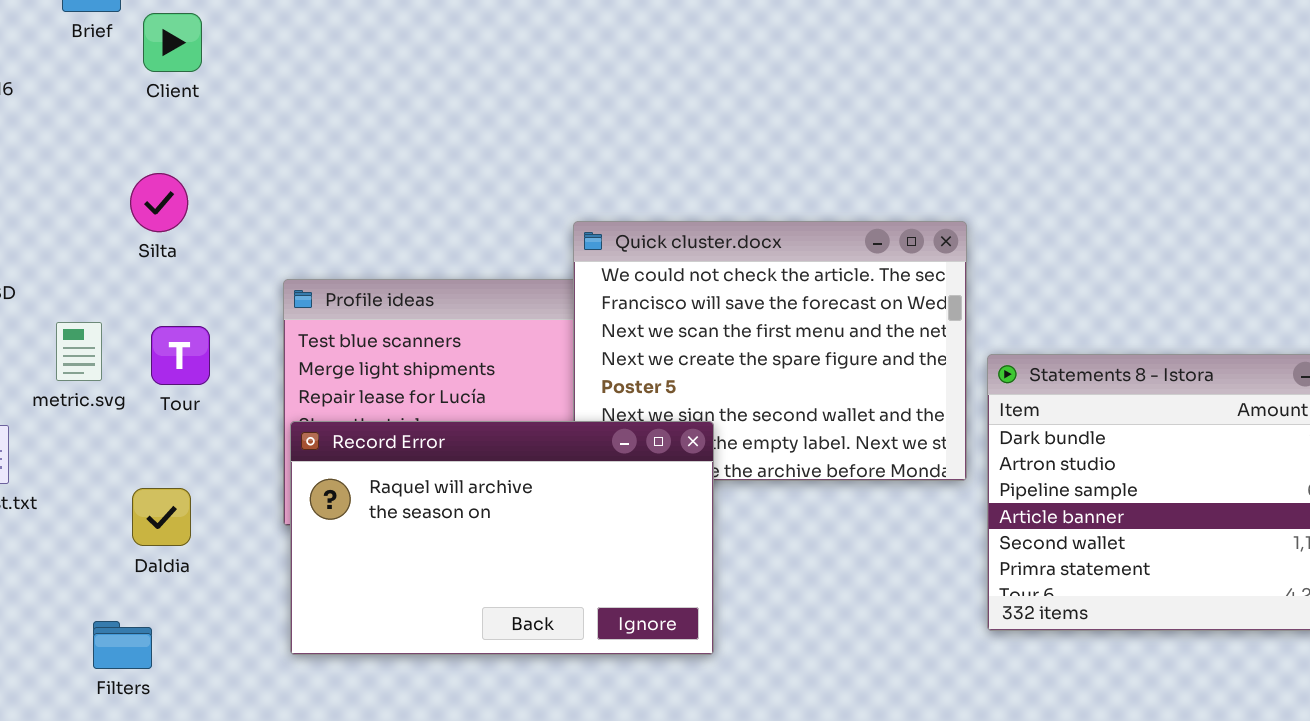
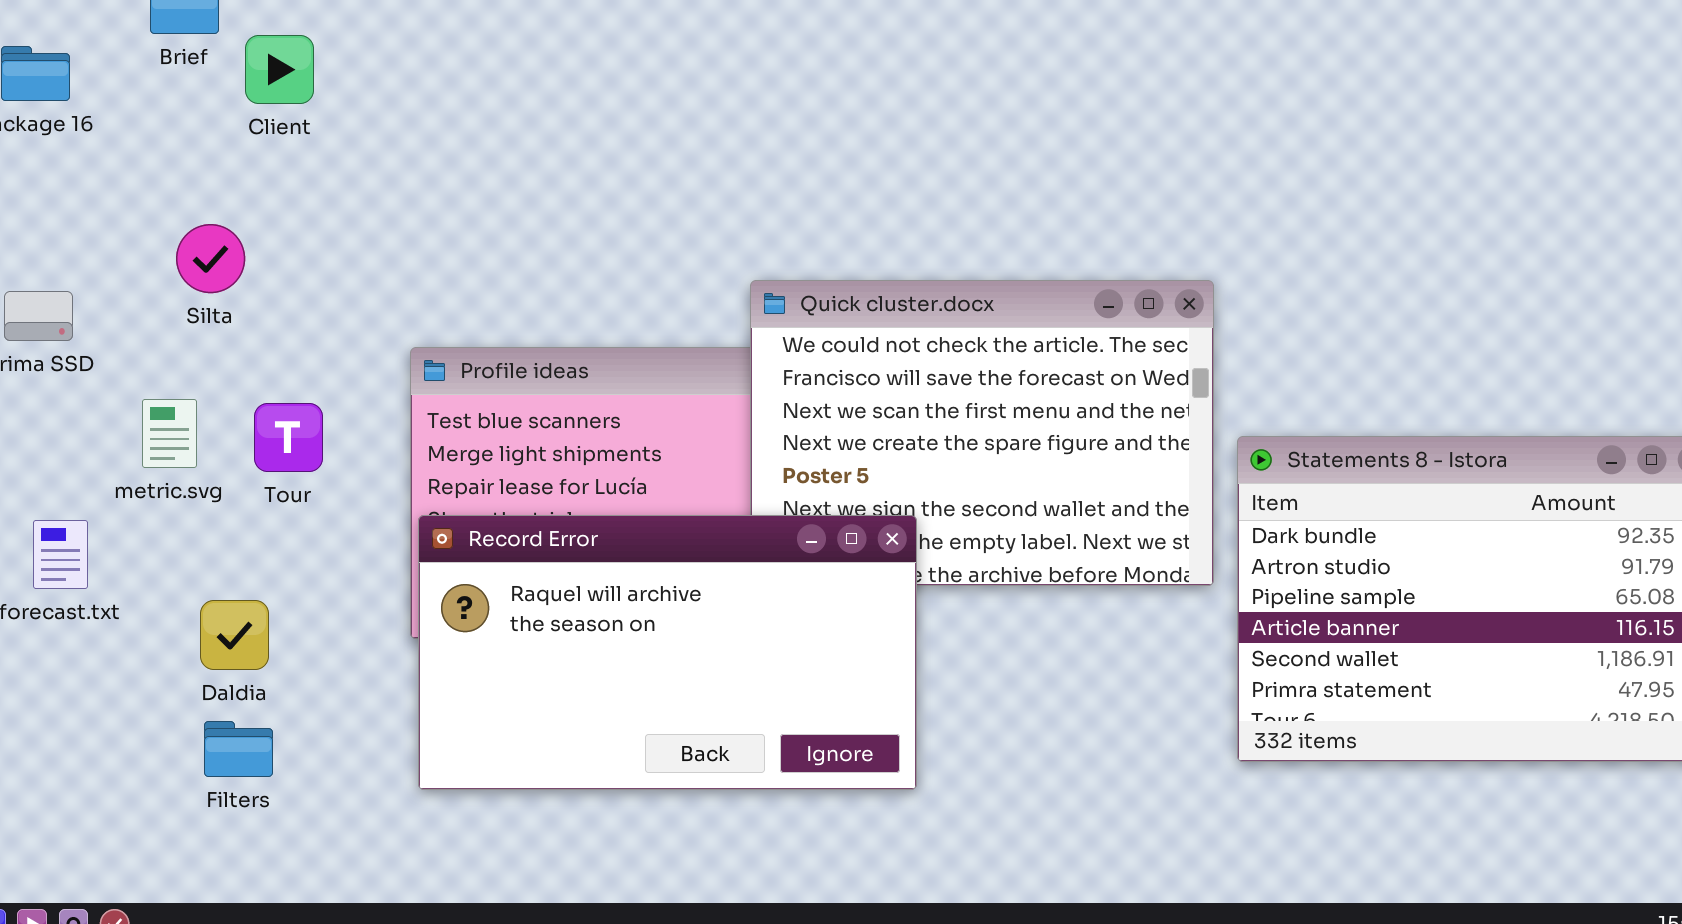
Silta: [130,173,188,232] -> [176,224,245,293], moved
Daldia: [132,488,191,546] -> [200,600,269,670], moved
Filters: [93,621,152,669] -> [204,721,273,777], moved

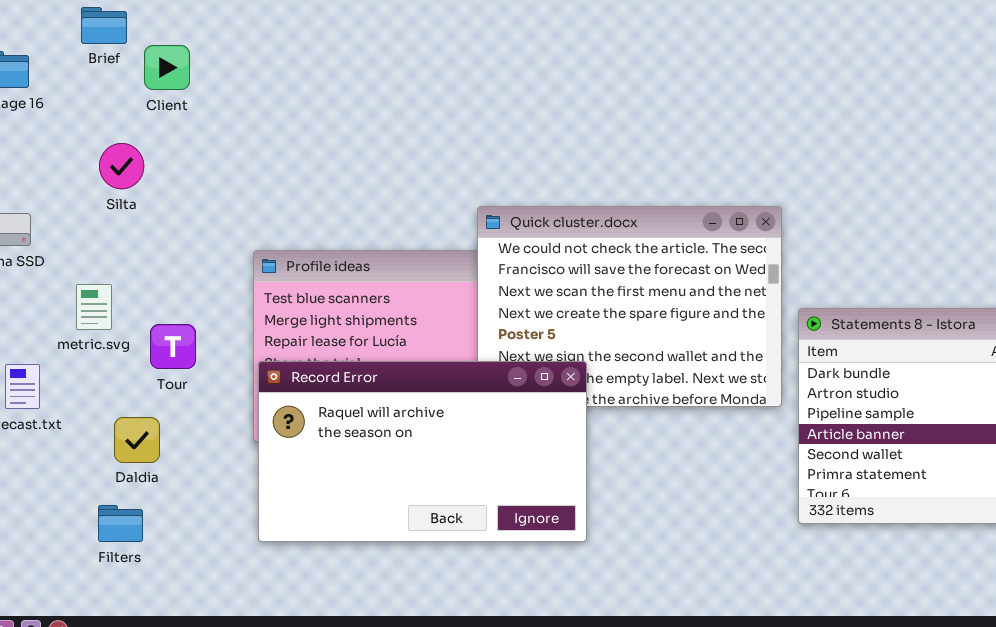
Silta: [176,224,245,293] -> [99,143,144,189], moved
Tour: [254,403,323,472] -> [150,324,196,369], moved
Filters: [204,721,273,777] -> [98,505,143,542], moved

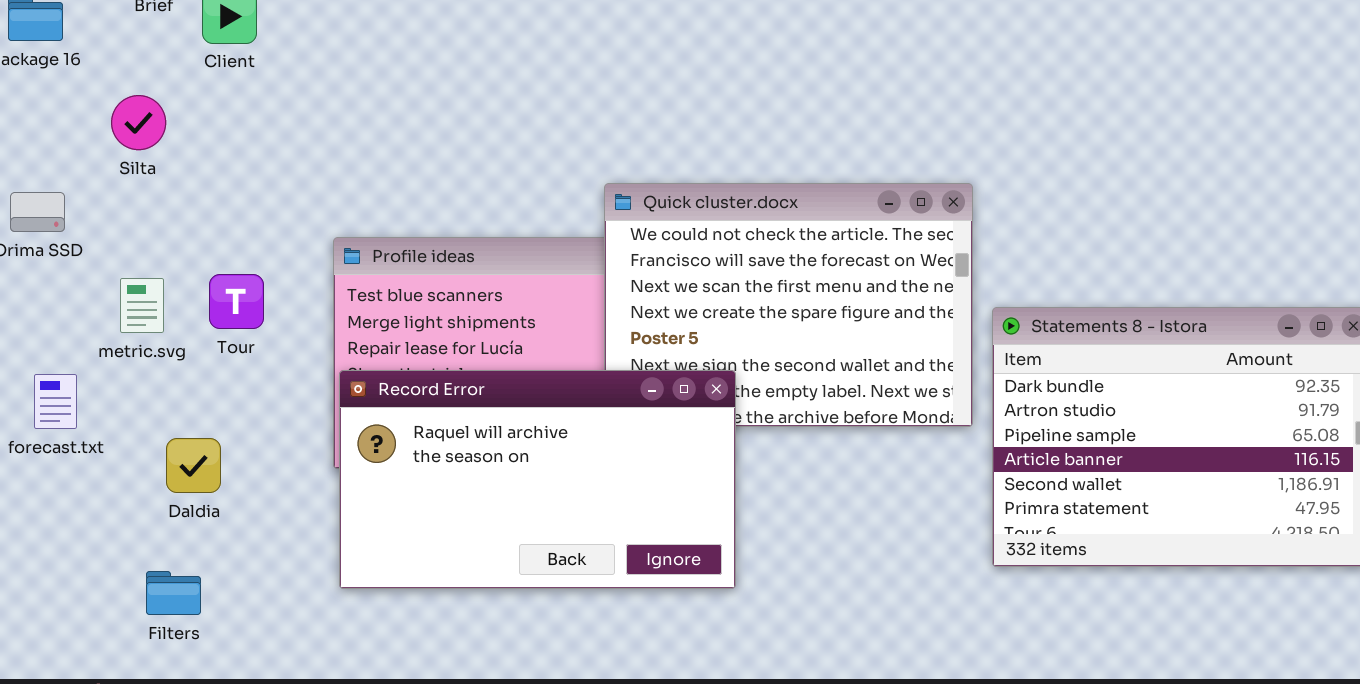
Silta: [99,143,144,189] -> [111,95,166,150], moved
Tour: [150,324,196,369] -> [209,274,264,329], moved
Filters: [98,505,143,542] -> [146,571,201,615], moved

